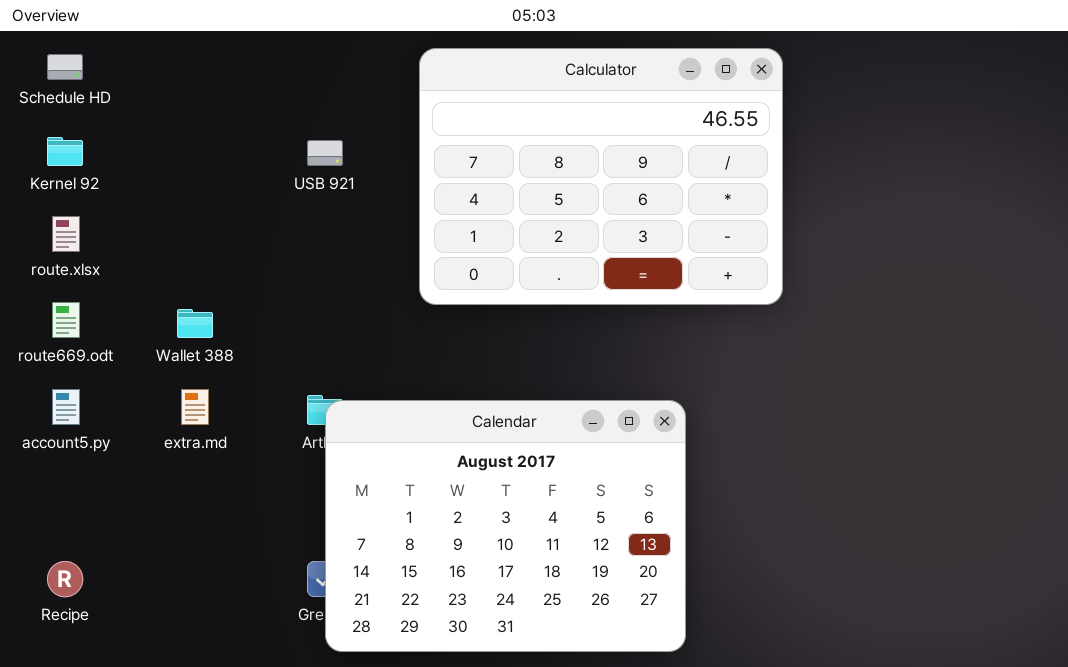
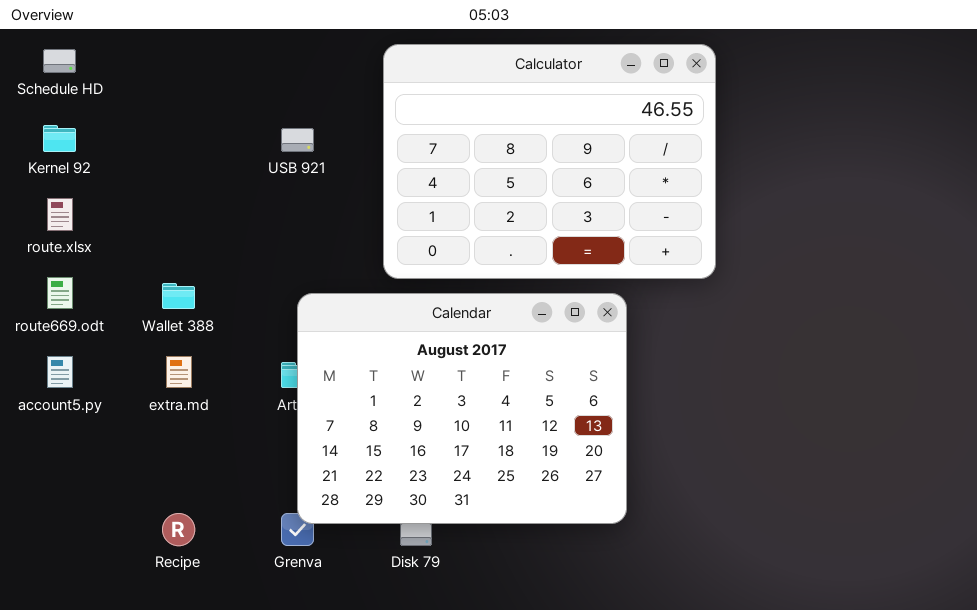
Calendar: [325,400,686,652] -> [297,293,627,524], moved
Recipe: [47,561,83,597] -> [162,513,195,546], moved

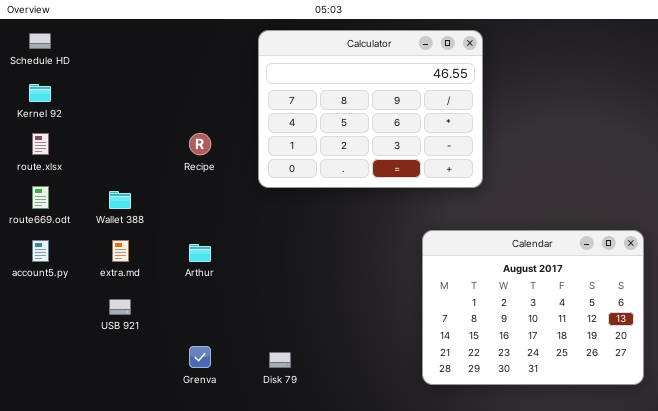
USB 921: [281,128,314,152] -> [109,299,131,315], moved
Calendar: [297,293,627,524] -> [422,230,644,385], moved
Recipe: [162,513,195,546] -> [189,133,211,155], moved

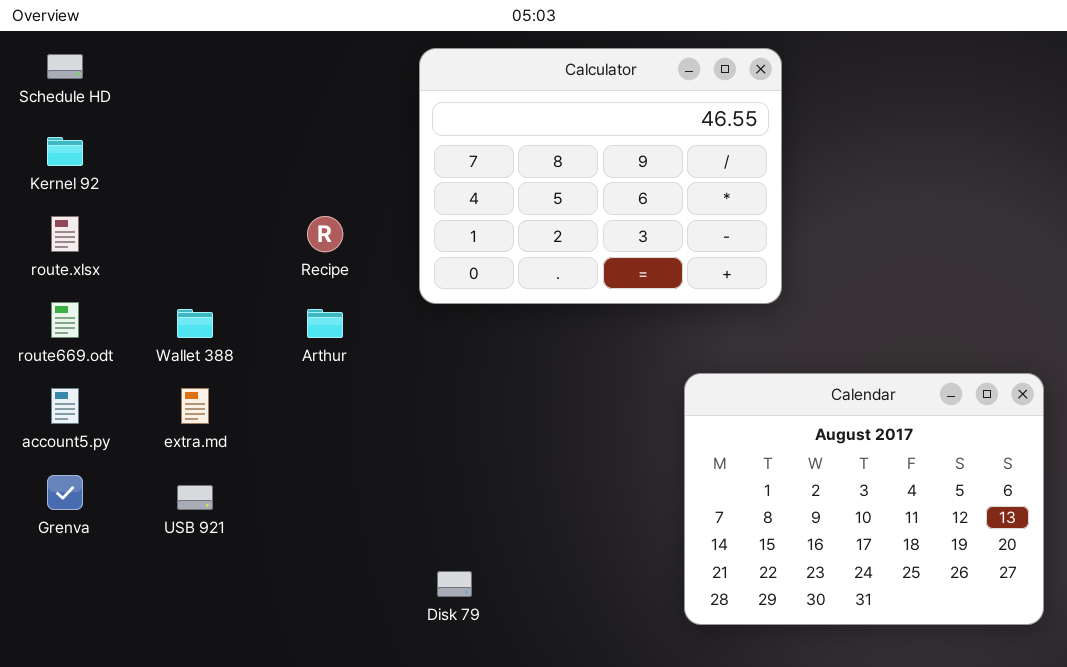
Arthur: [189,244,211,262] -> [307,309,343,338], moved
Grenva: [189,346,211,368] -> [47,475,83,510], moved

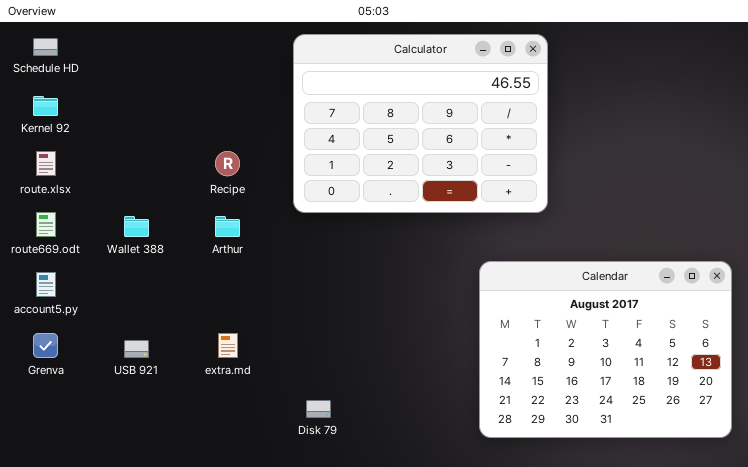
extra.md: [181,388,209,424] -> [218,333,238,358], moved

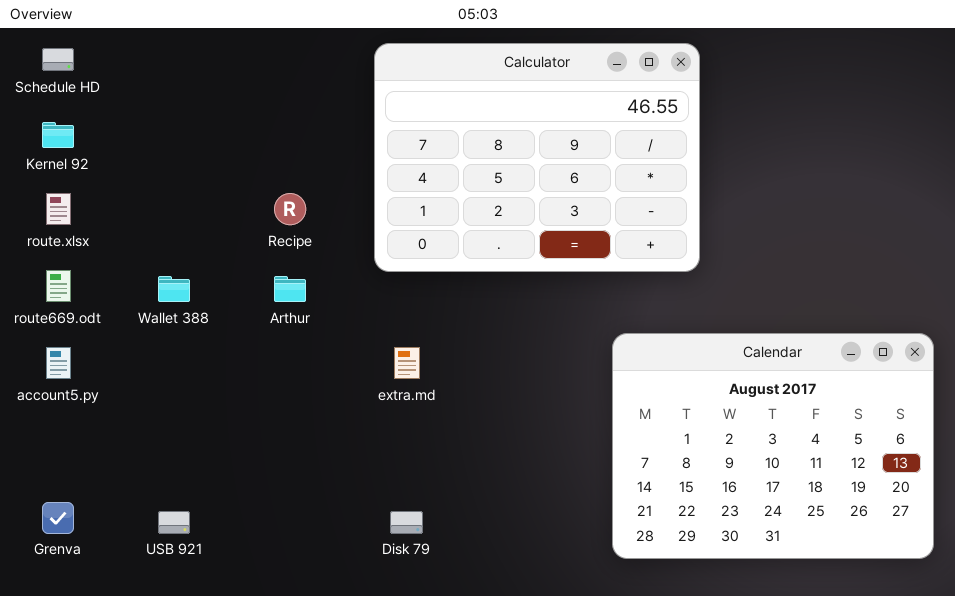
Grenva: [33,333,58,358] -> [42,502,74,534], moved
extra.md: [218,333,238,358] -> [394,347,420,379], moved
USB 921: [124,340,149,358] -> [158,511,190,534], moved

